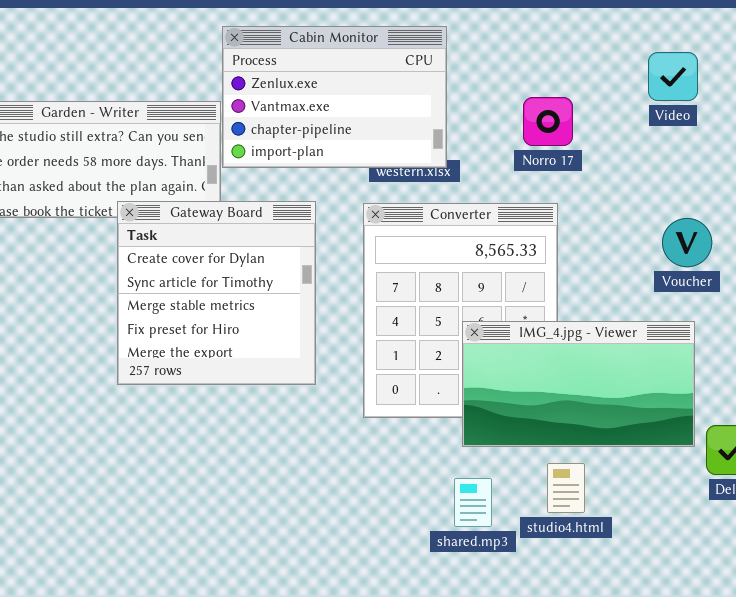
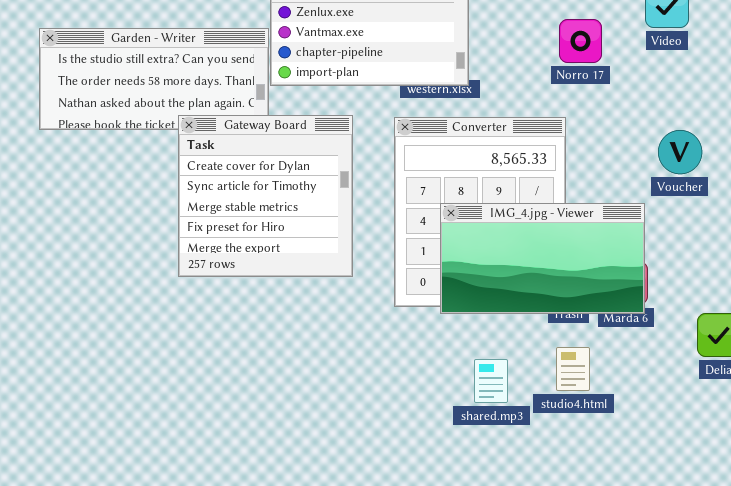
Norro 17: [523,97,573,146] -> [559,19,602,63], moved
IMG_4.jpg - Viewer: [462,321,695,447] -> [440,203,645,314], moved

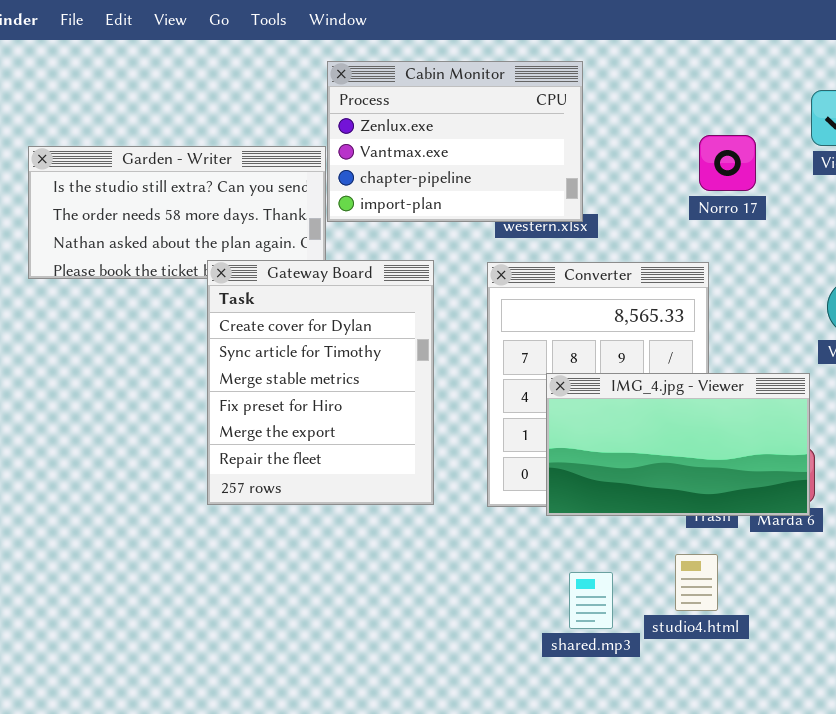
Gateway Board: [178,115,353,277] -> [207,260,434,505], resized
studio4.html: [556,347,590,391] -> [675,554,718,611], moved
shared.mp3: [474,359,508,403] -> [569,572,613,629], moved

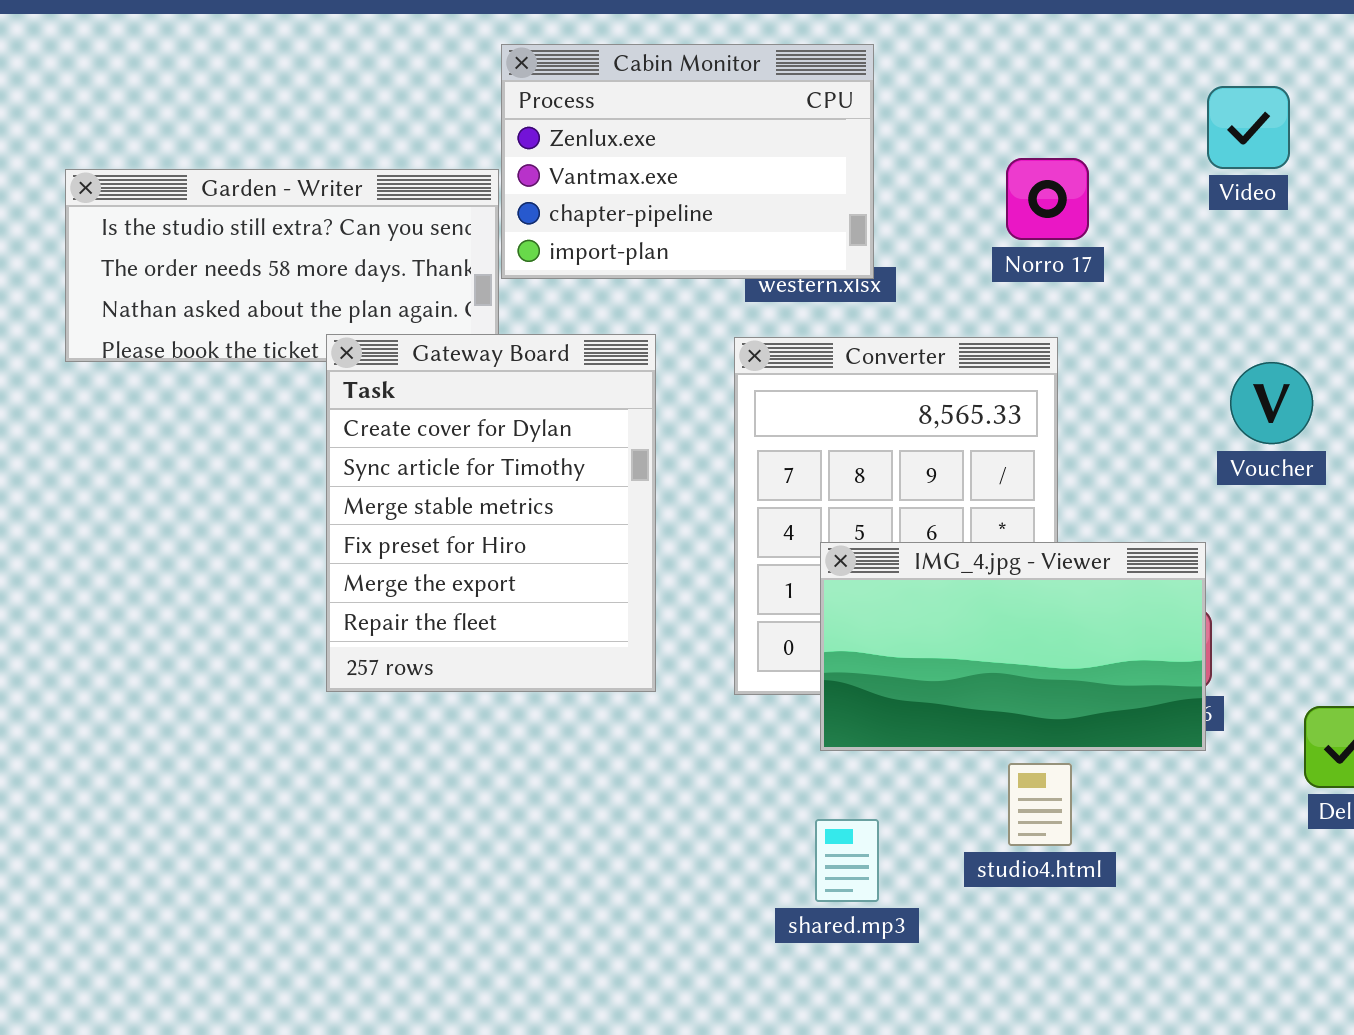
Norro 17: [699,135,756,191] -> [1006,158,1089,240], moved
IMG_4.jpg - Viewer: [546,373,810,516] -> [820,542,1206,751], moved
shared.mp3: [569,572,613,629] -> [815,819,879,902], moved

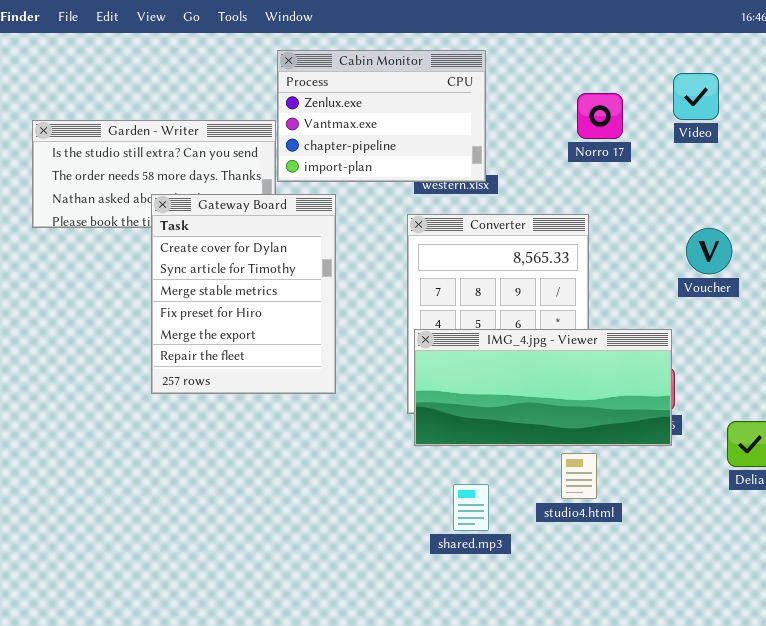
Norro 17: [1006,158,1089,240] -> [577,93,623,139], moved
Gateway Board: [326,334,656,692] -> [151,194,336,394], moved
IMG_4.jpg - Viewer: [820,542,1206,751] -> [414,329,672,446], resized

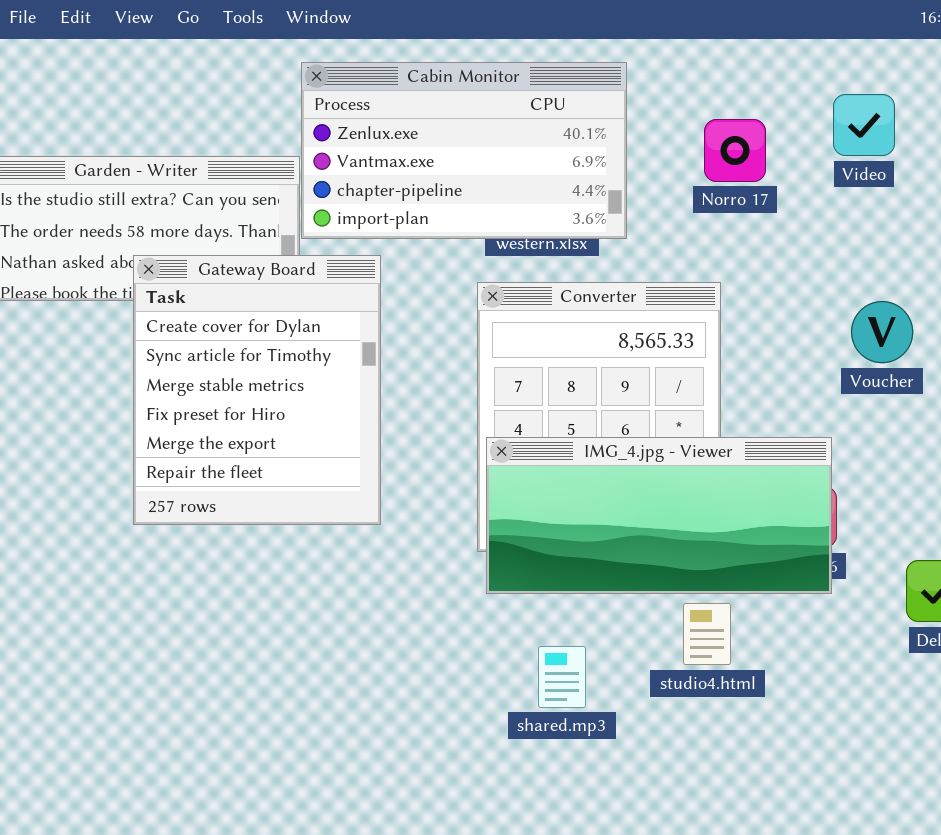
Cabin Monitor: [277,50,486,182] -> [301,62,627,239], resized

